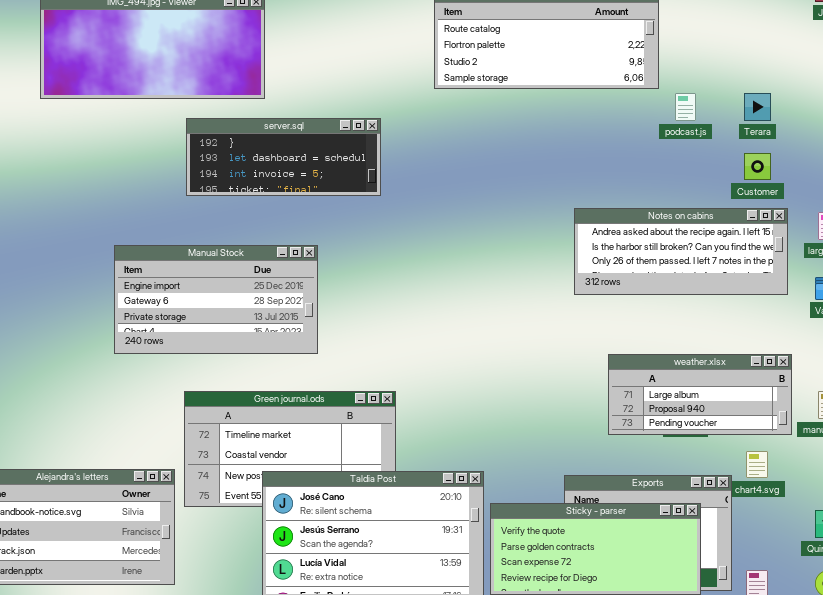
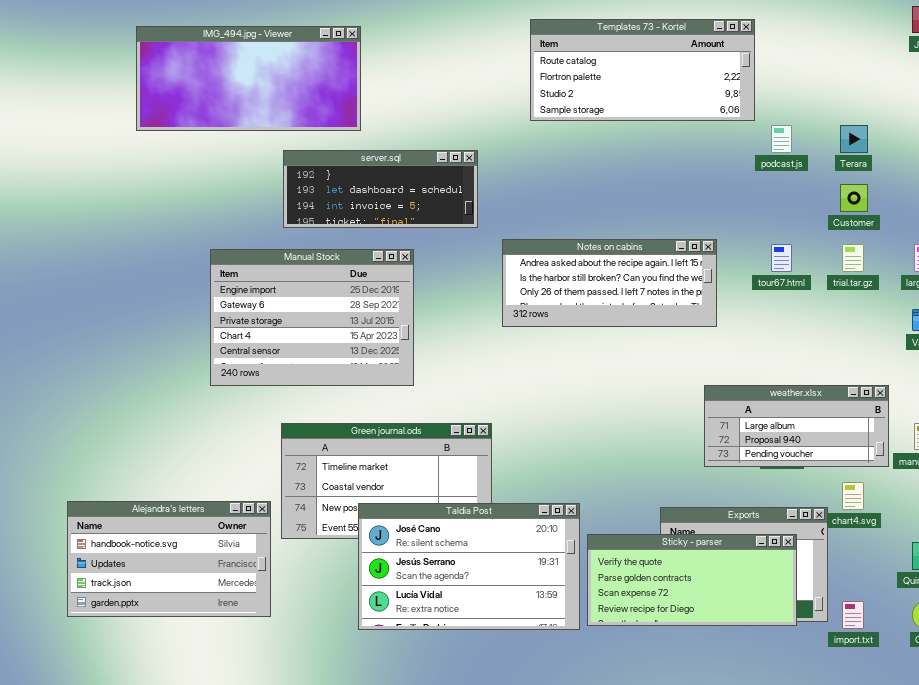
Notes on cabins: [574,208,788,295] -> [502,239,717,327], moved
Manual Stock: [114,245,318,354] -> [210,249,414,386], resized

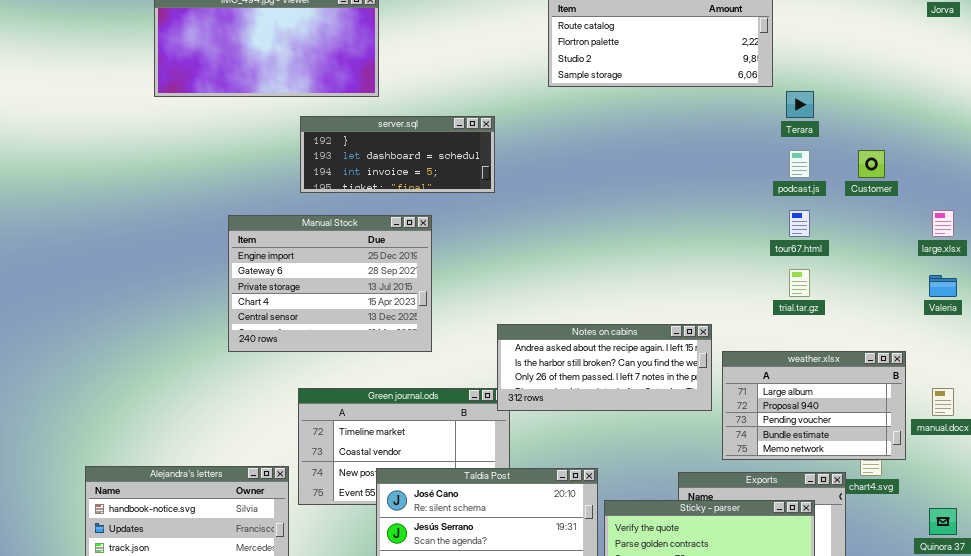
podcast.js: [771,125,792,153] -> [789,150,810,178], moved
Terara: [840,125,868,153] -> [786,91,814,118], moved
Notes on cabins: [502,239,717,327] -> [497,324,712,411], moved
trial.tar.gz: [842,244,864,272] -> [789,269,810,297], moved
weather.xlsx: [704,385,889,467] -> [722,351,906,460], resized

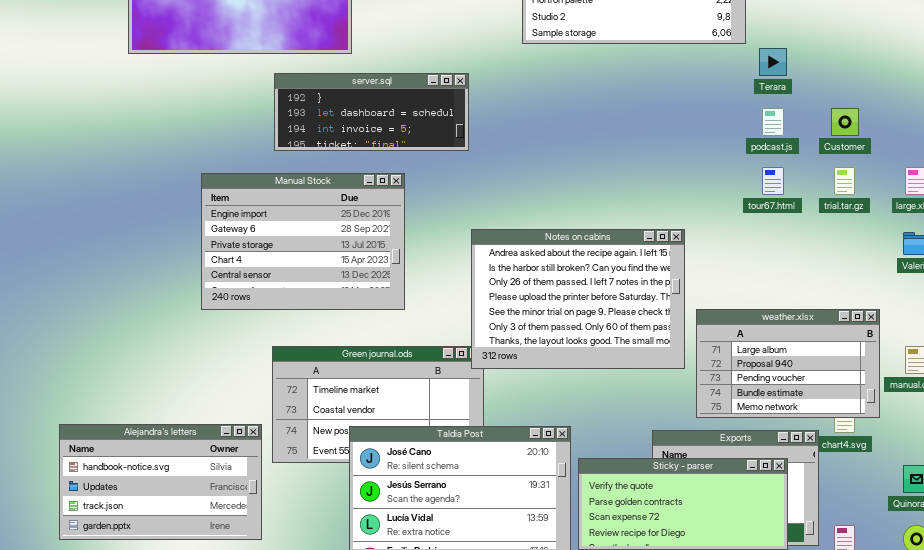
trial.tar.gz: [789,269,810,297] -> [834,167,855,195], moved
Notes on cabins: [497,324,712,411] -> [471,229,685,369], resized

